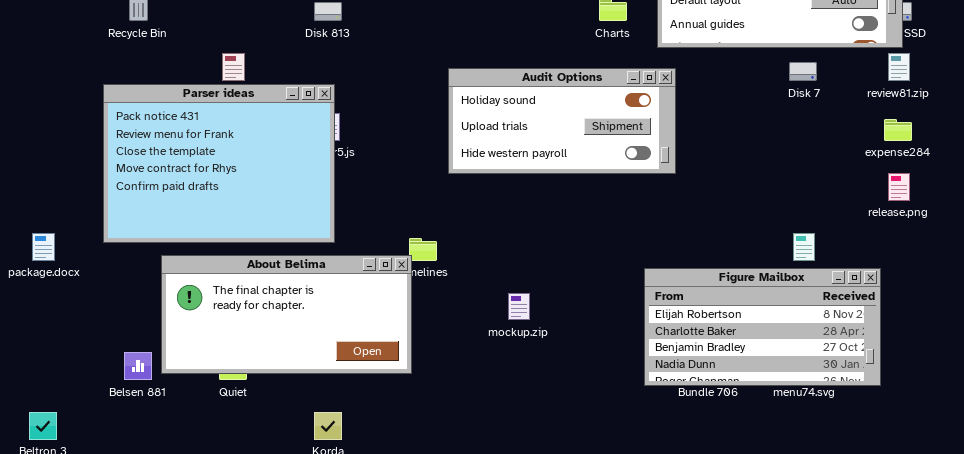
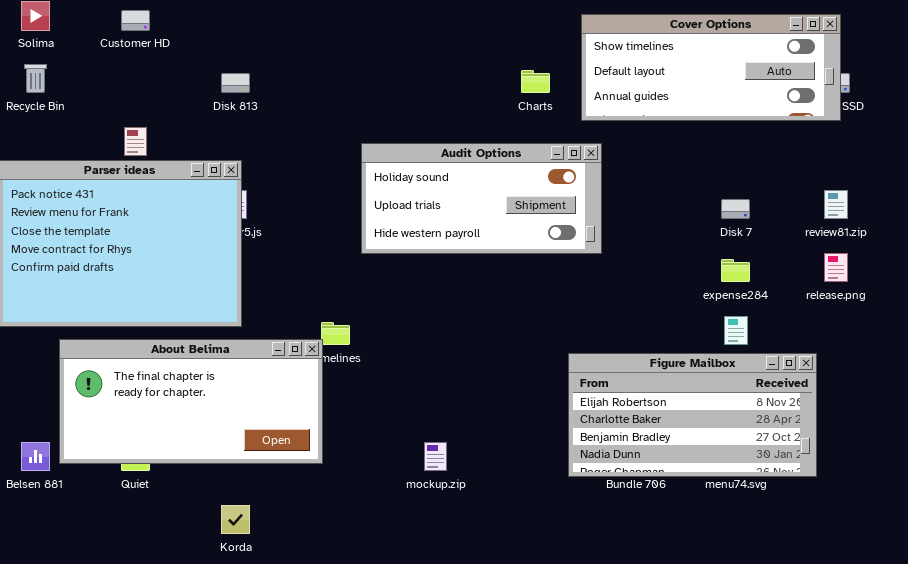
review81.zip: [888,53,910,81] -> [824,190,848,219], moved
Disk 7: [789,62,817,81] -> [721,199,750,219], moved
expense284: [884,119,912,141] -> [721,259,750,282], moved
mockup.zip: [508,293,530,320] -> [424,442,447,471], moved

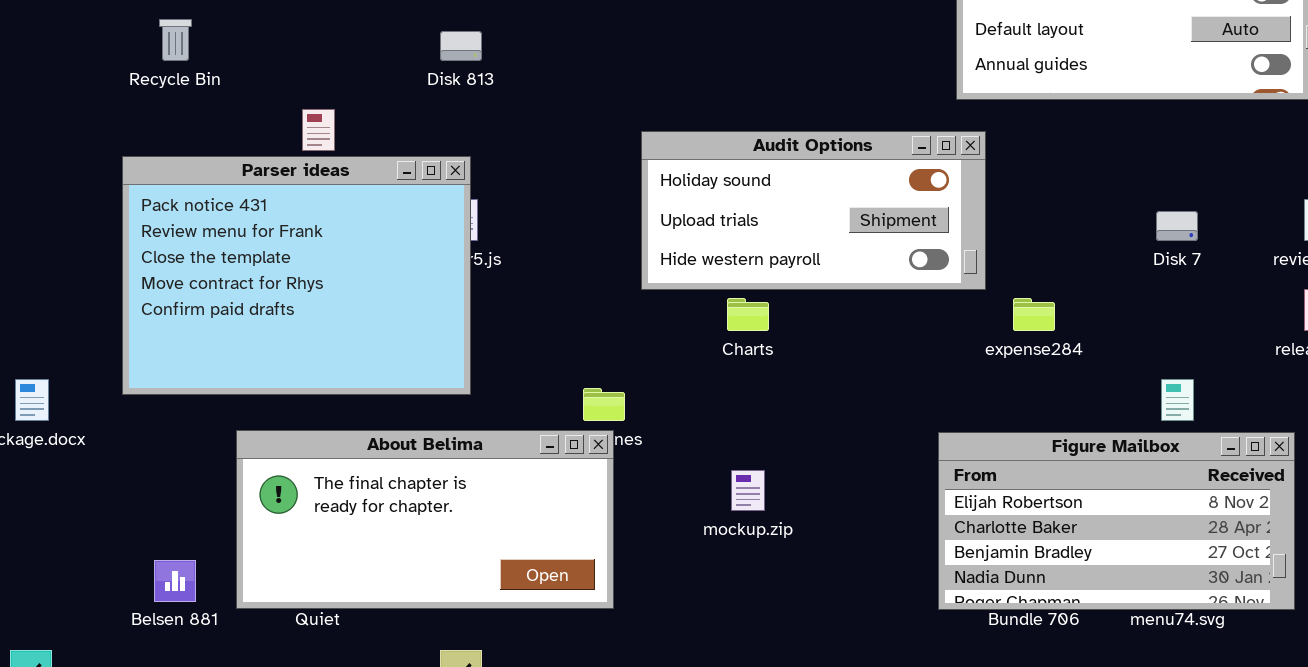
Charts: [521,70,550,93] -> [727,298,769,331], moved
expense284: [721,259,750,282] -> [1013,298,1055,331], moved
About Belima: [59,339,323,464] -> [236,430,614,609], moved
mockup.zip: [424,442,447,471] -> [731,470,765,511], moved

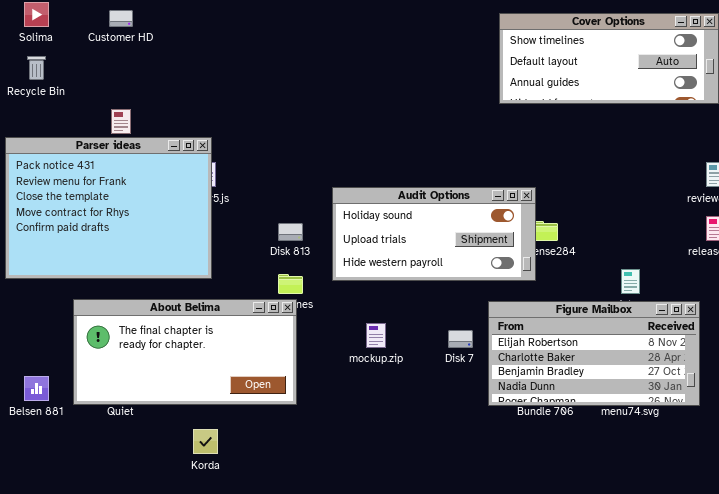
Disk 813: [440,31,482,61] -> [278,223,303,241], moved
Audit Options: [641,131,986,290] -> [332,187,536,281], moved
Disk 7: [1156,211,1198,241] -> [448,330,473,348], moved

